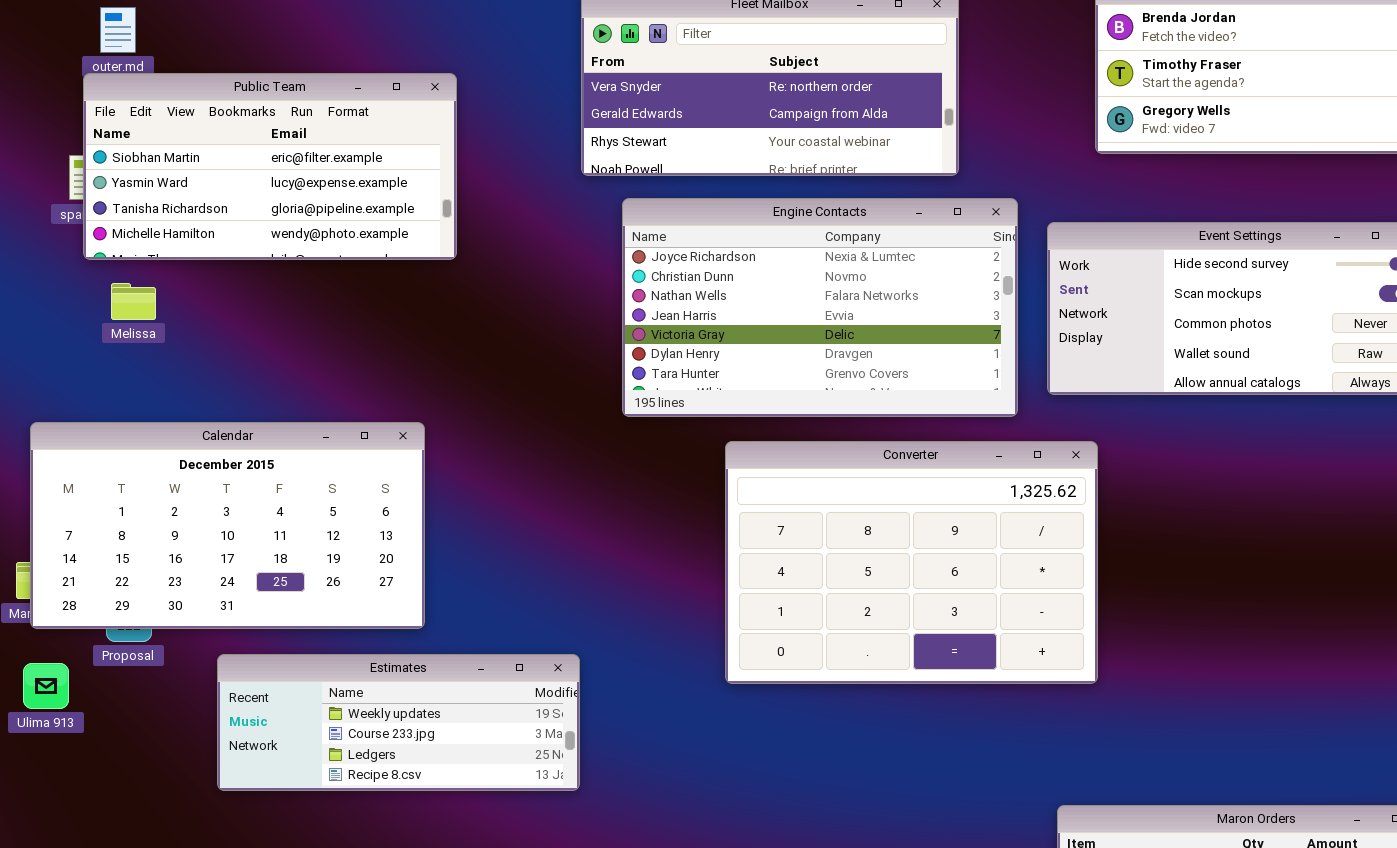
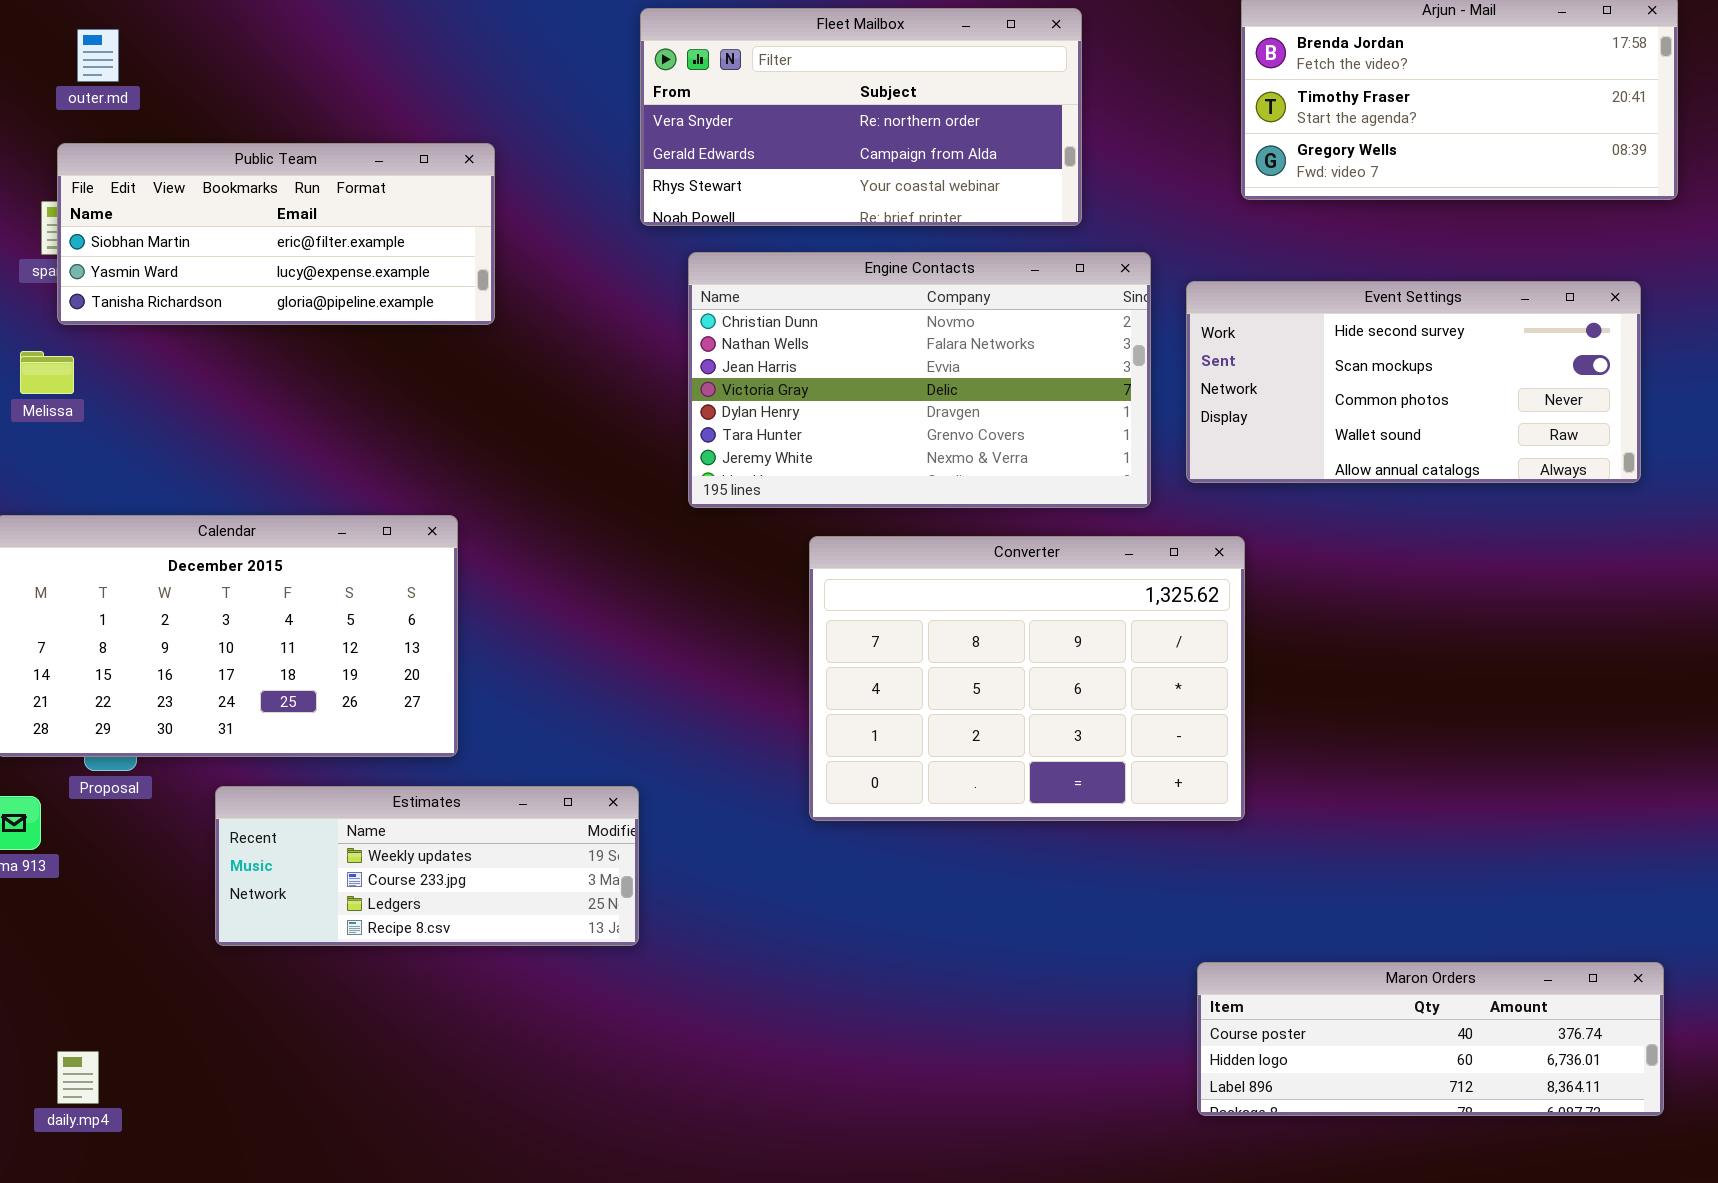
Public Team: [83,73,457,260] -> [57,143,495,325], resized
Engine Contacts: [622,198,1018,417] -> [688,252,1151,508], scrolled down 1 row
Melissa: [111,283,156,320] -> [20,351,74,394], moved

